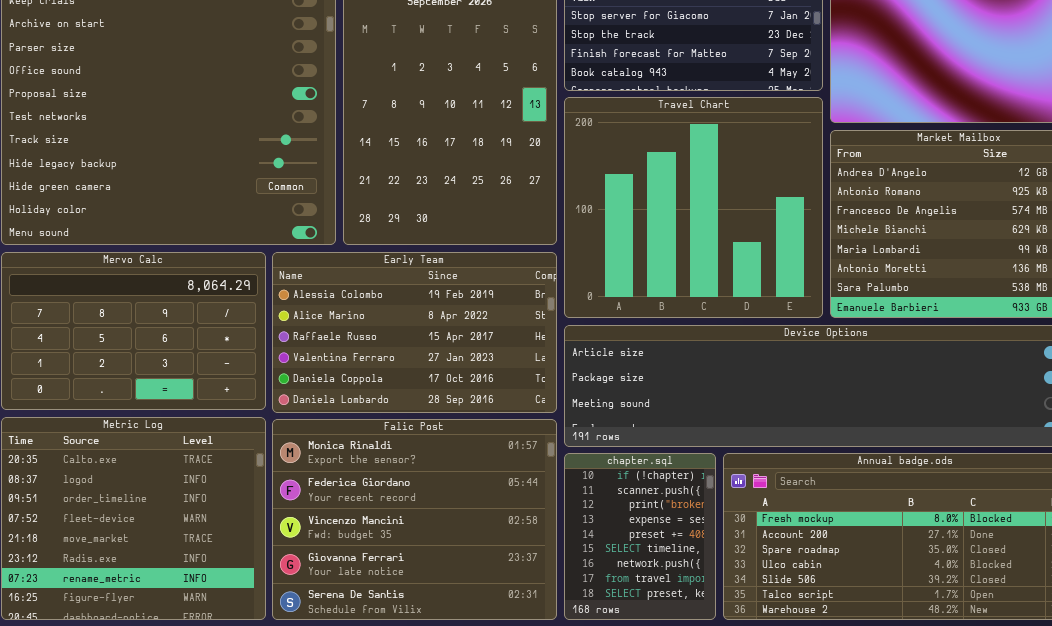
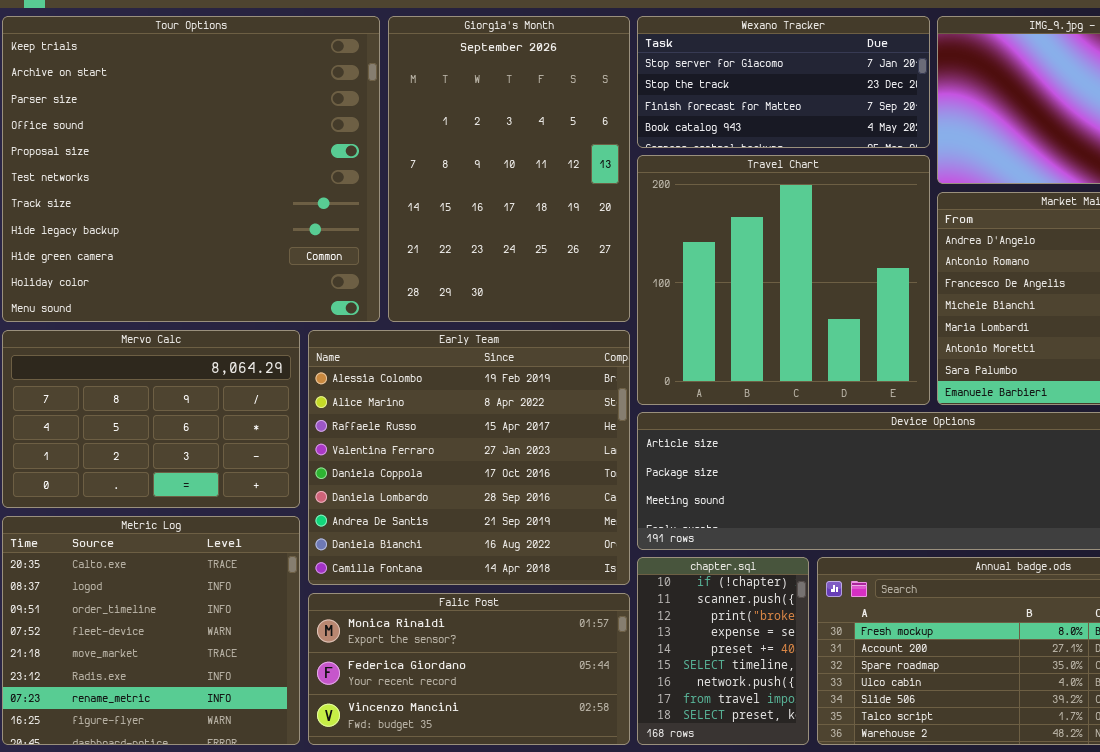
Early Team: [272,252,557,413] -> [308,330,630,585], resized
Falic Post: [272,419,557,620] -> [308,593,630,745], resized

